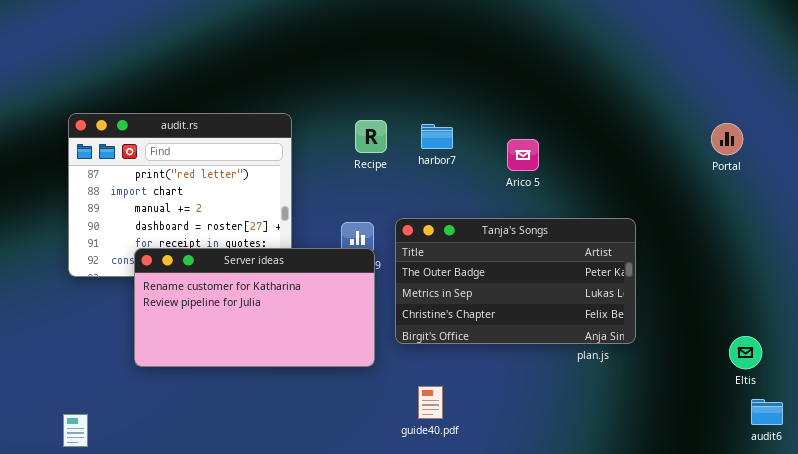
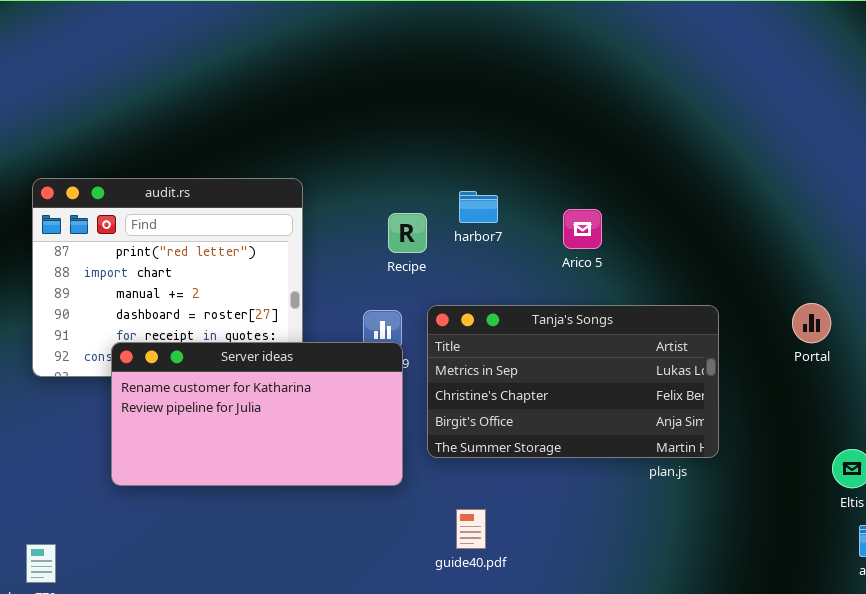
Recipe: [355,120,387,153] -> [388,213,427,253], moved
Portal: [711,123,743,155] -> [792,303,831,343], moved
Tanja's Songs: [395,218,636,344] -> [427,305,719,458], scrolled down 1 row

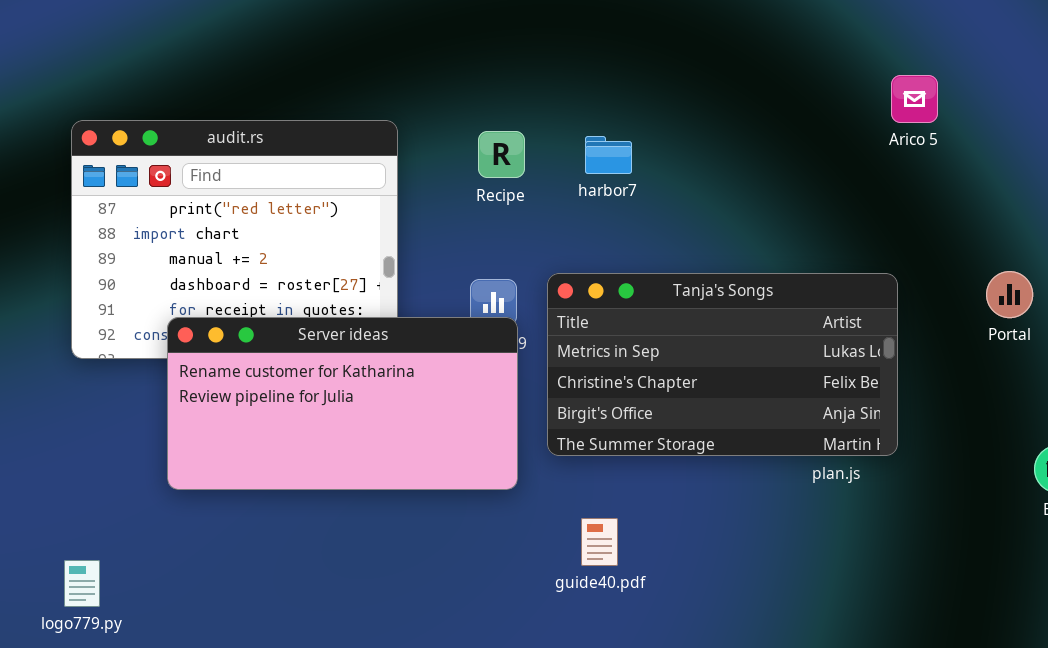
Arico 5: [563,209,602,249] -> [891,75,938,123], moved
Recipe: [388,213,427,253] -> [478,131,525,178], moved

